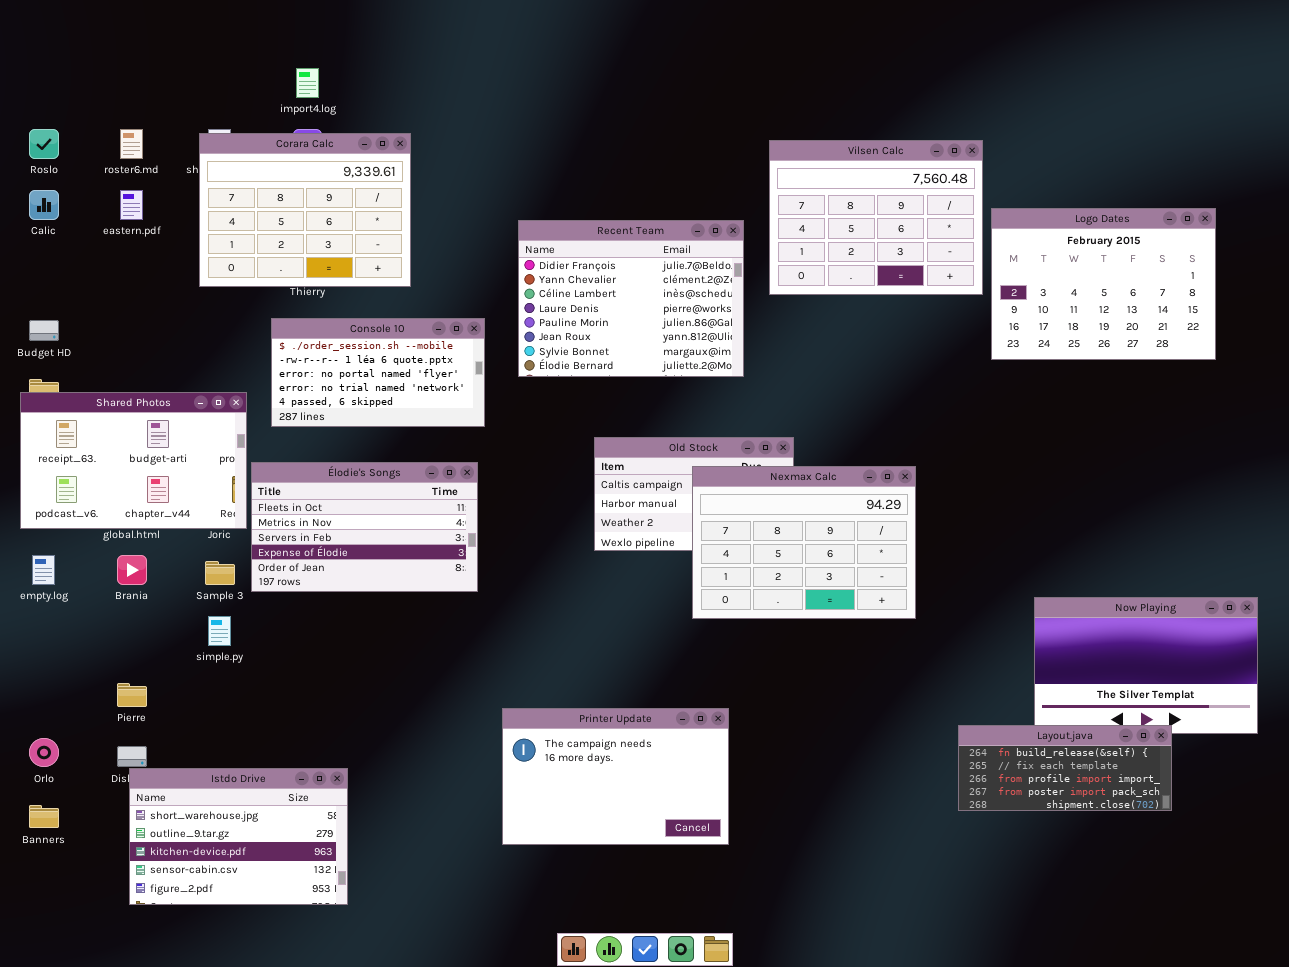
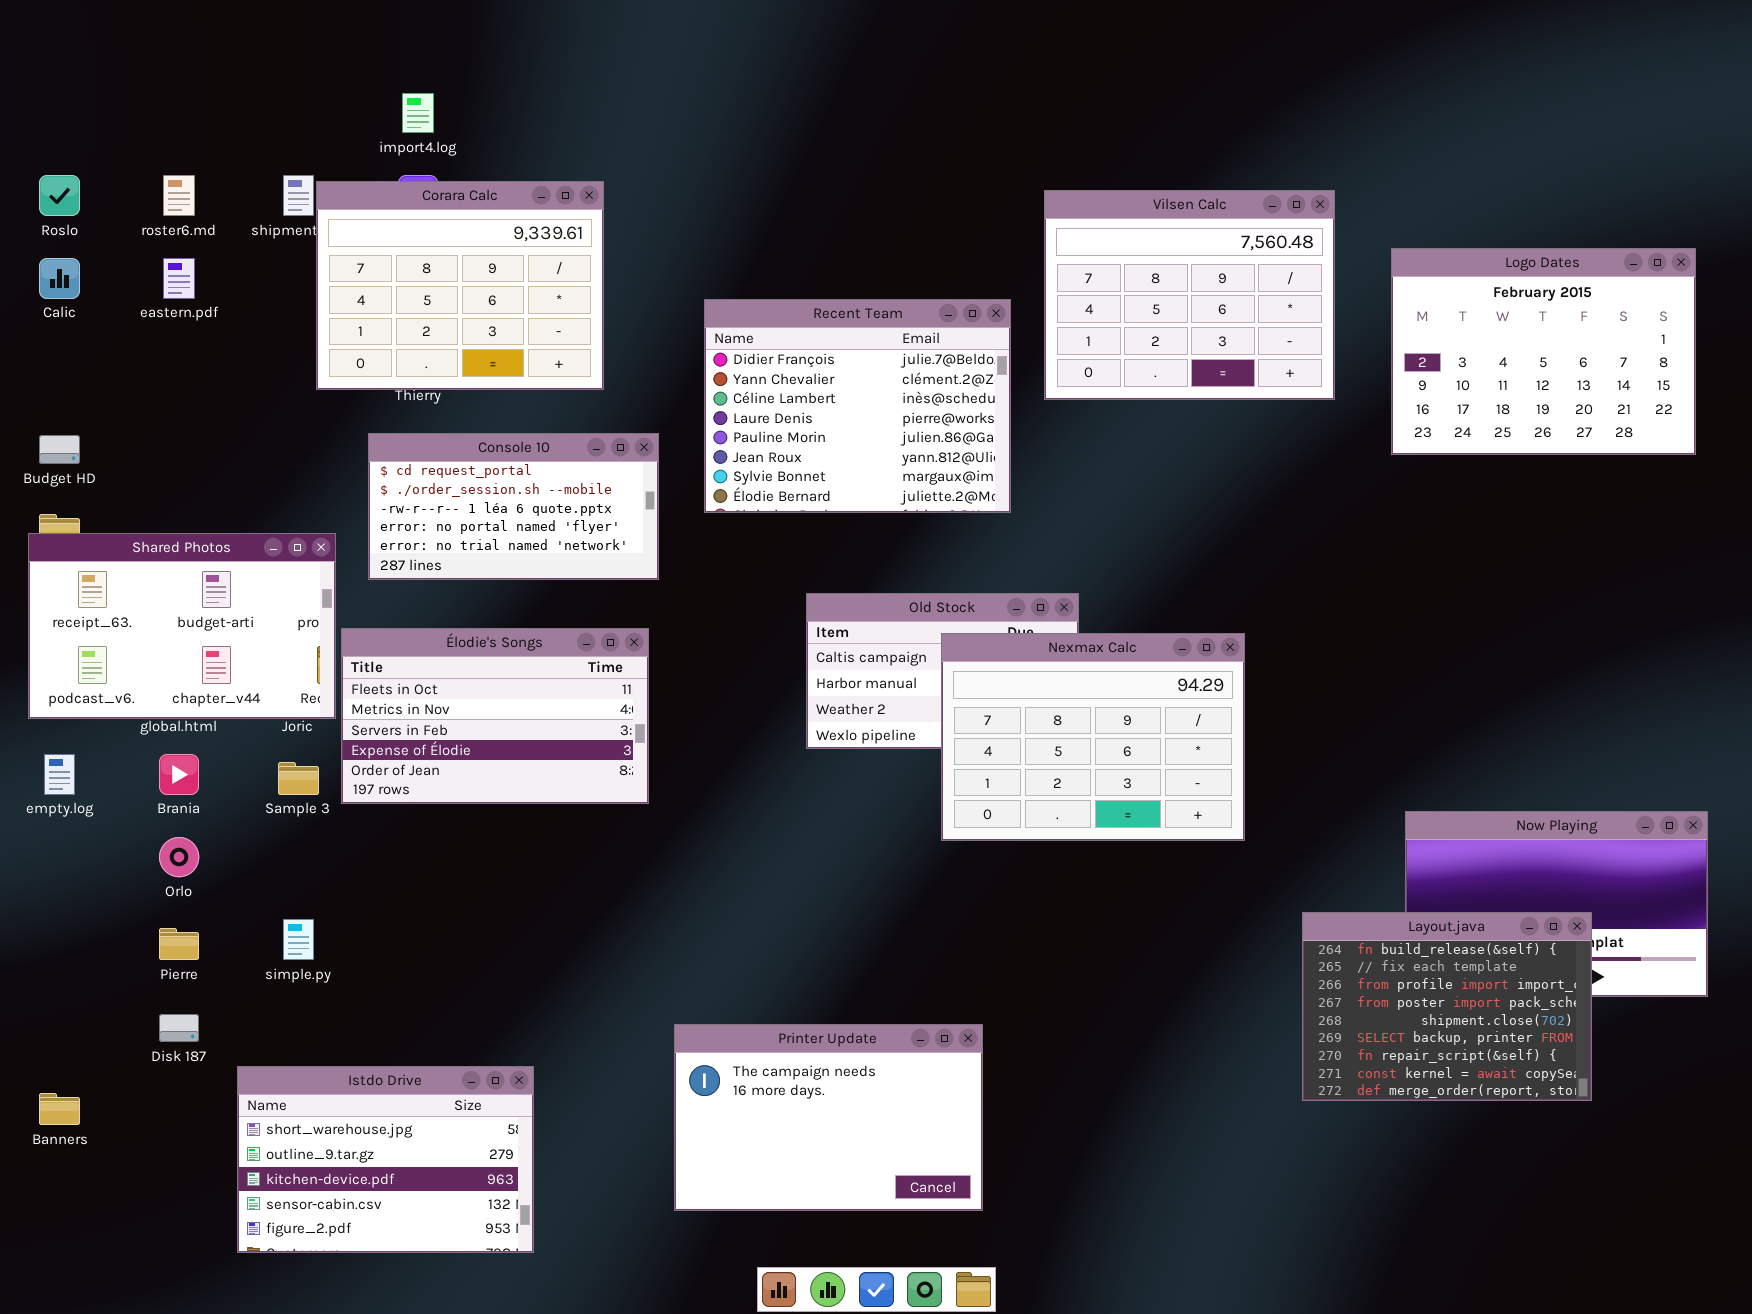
Corara Calc: [199,133,411,287] -> [316,181,604,390], moved
Logo Dates: [991,208,1216,360] -> [1391,248,1696,455], moved
Console 10: [271,318,485,427] -> [368,433,659,580], scrolled up 1 row
simple.py: [208,616,231,646] -> [283,919,314,960], moved
Printer Update: [502,708,729,845] -> [674,1024,983,1211], moved
Layout.java: [958,725,1172,811] -> [1302,912,1592,1101], resized
Orlo: [29,738,59,767] -> [159,837,199,877], moved
Istdo Drive: [129,768,348,905] -> [237,1066,534,1253], moved

